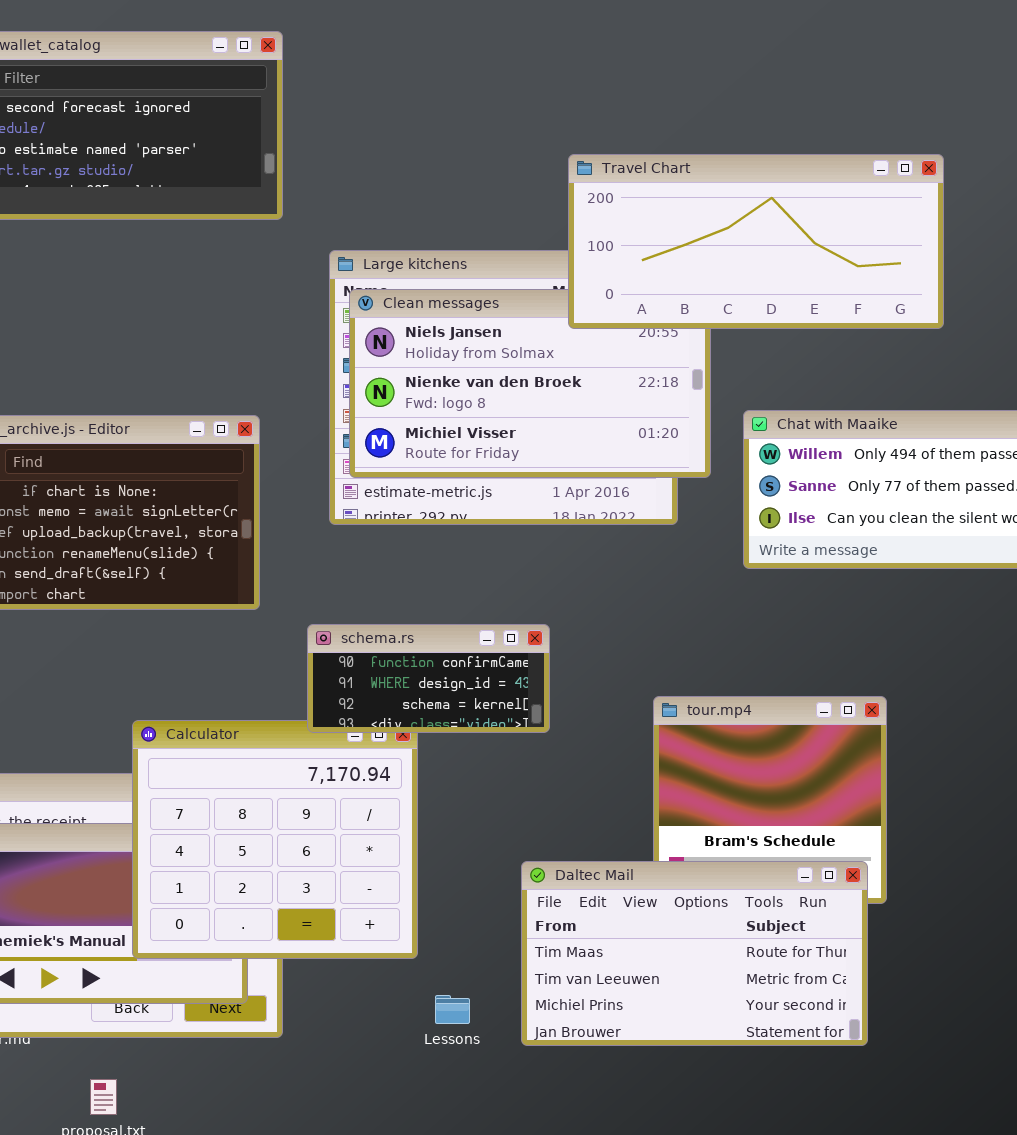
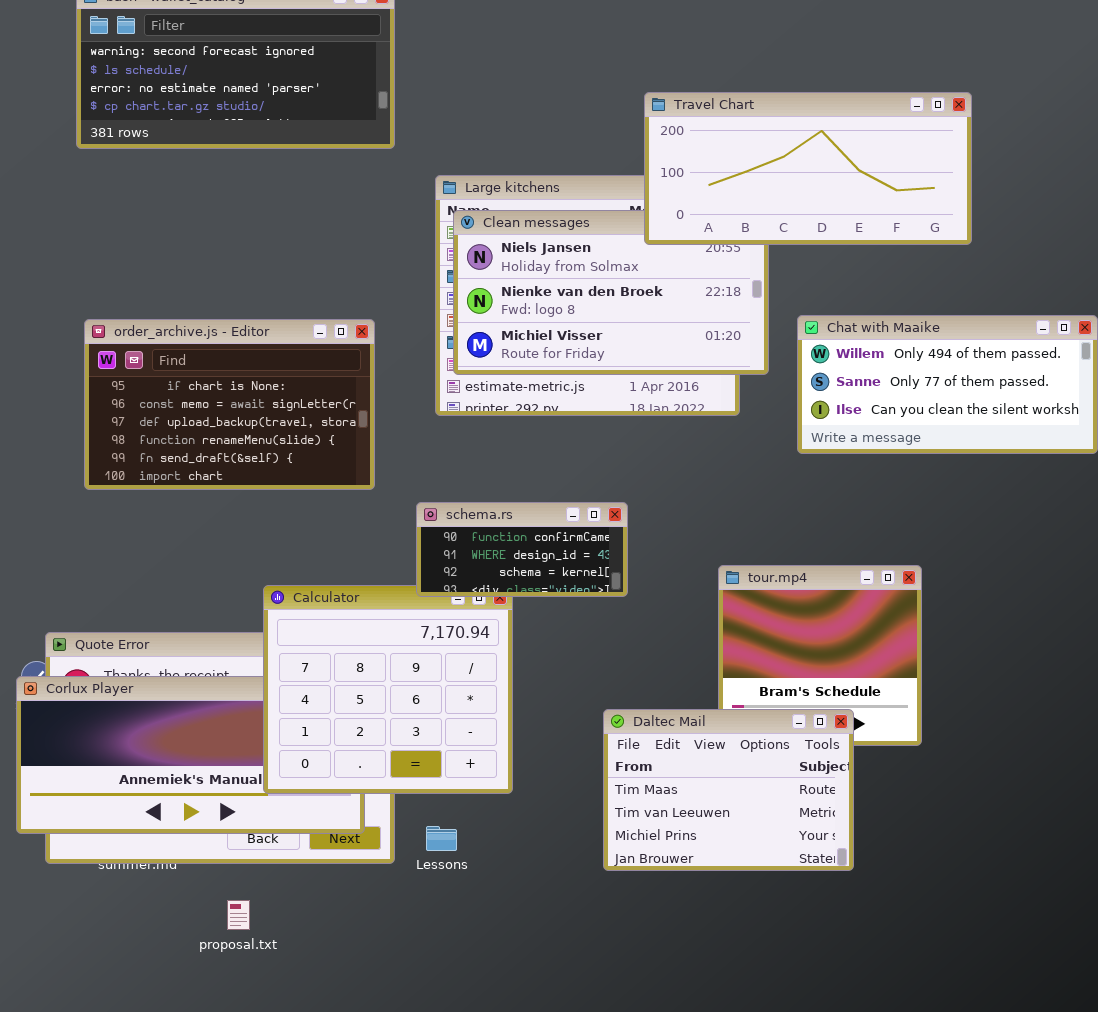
Daltec Mail: [521,861,868,1046] -> [603,709,854,871], resized
Lessons: [435,995,470,1024] -> [426,826,457,851], moved

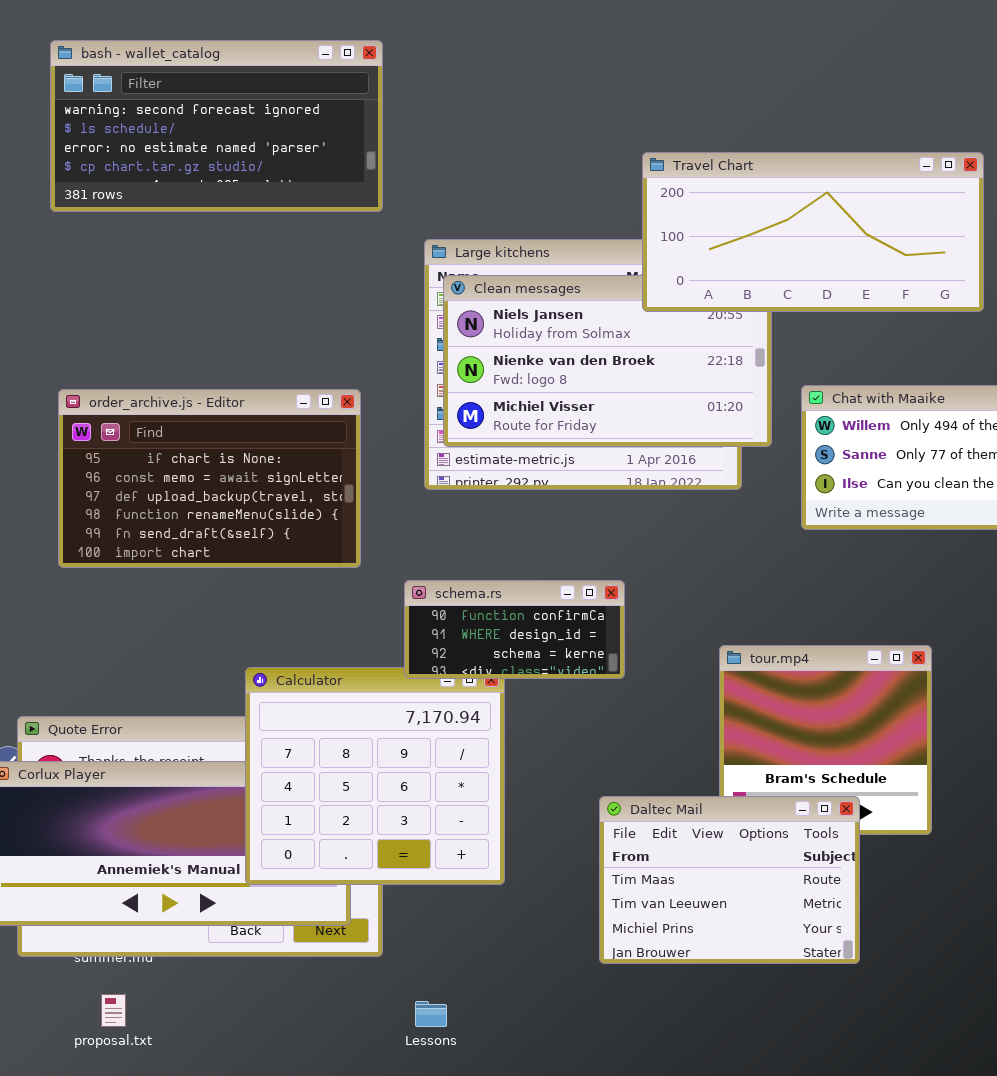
Lessons: [426,826,457,851] -> [415,1001,447,1027], moved
proposal.txt: [227,900,250,930] -> [101,994,126,1027], moved

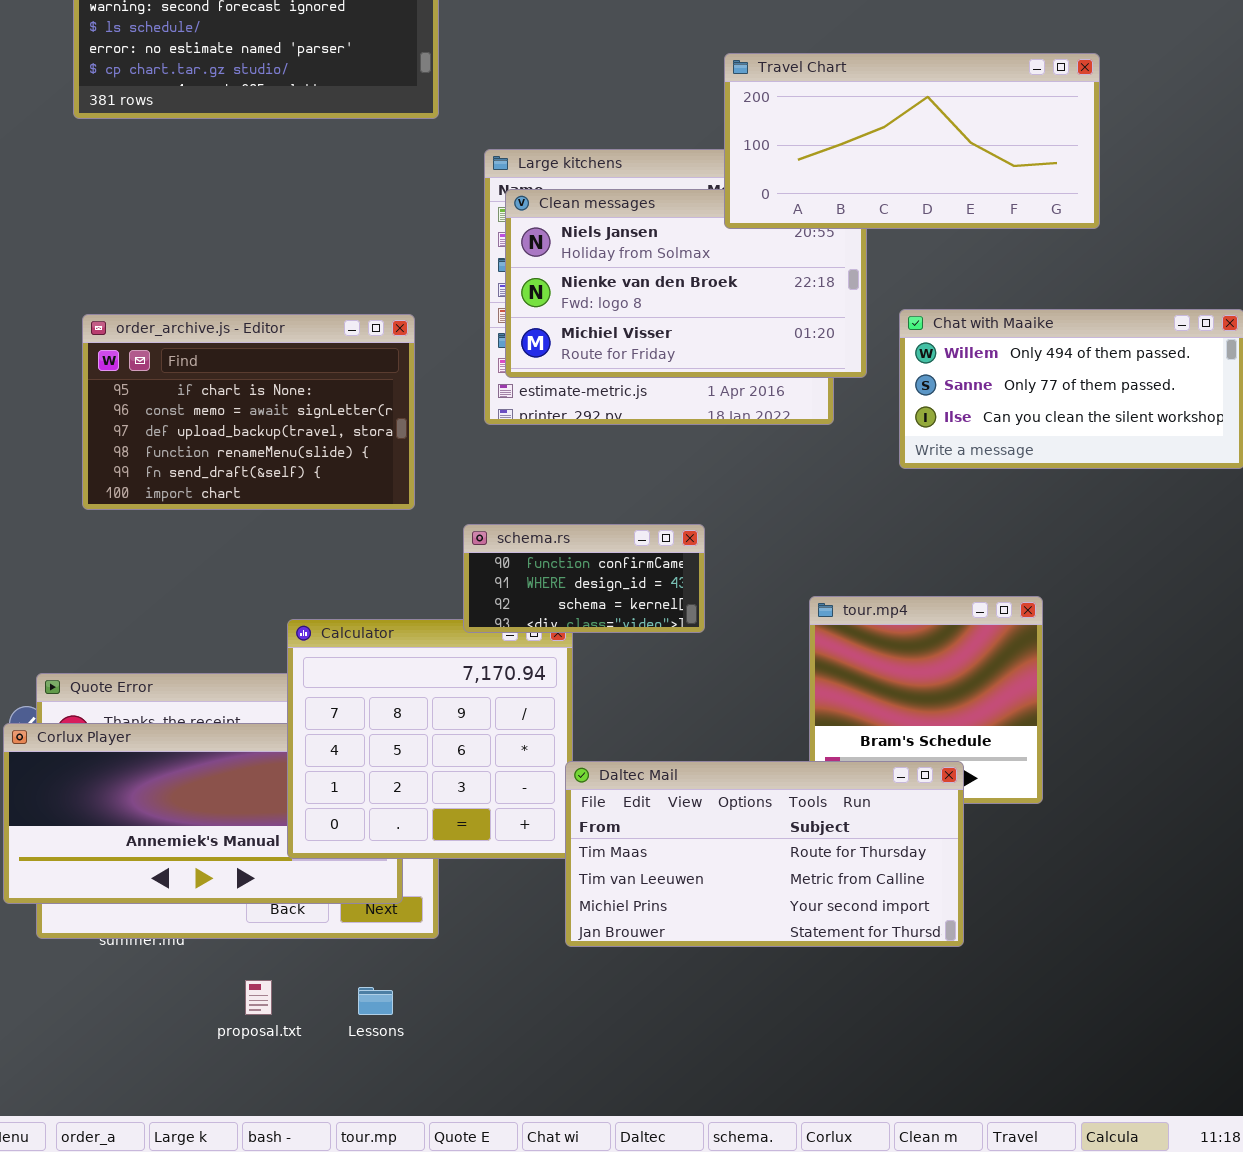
Daltec Mail: [599,796,860,964] -> [565,761,964,947], resized
proposal.txt: [101,994,126,1027] -> [245,980,272,1015], moved
Lessons: [415,1001,447,1027] -> [358,987,393,1015], moved

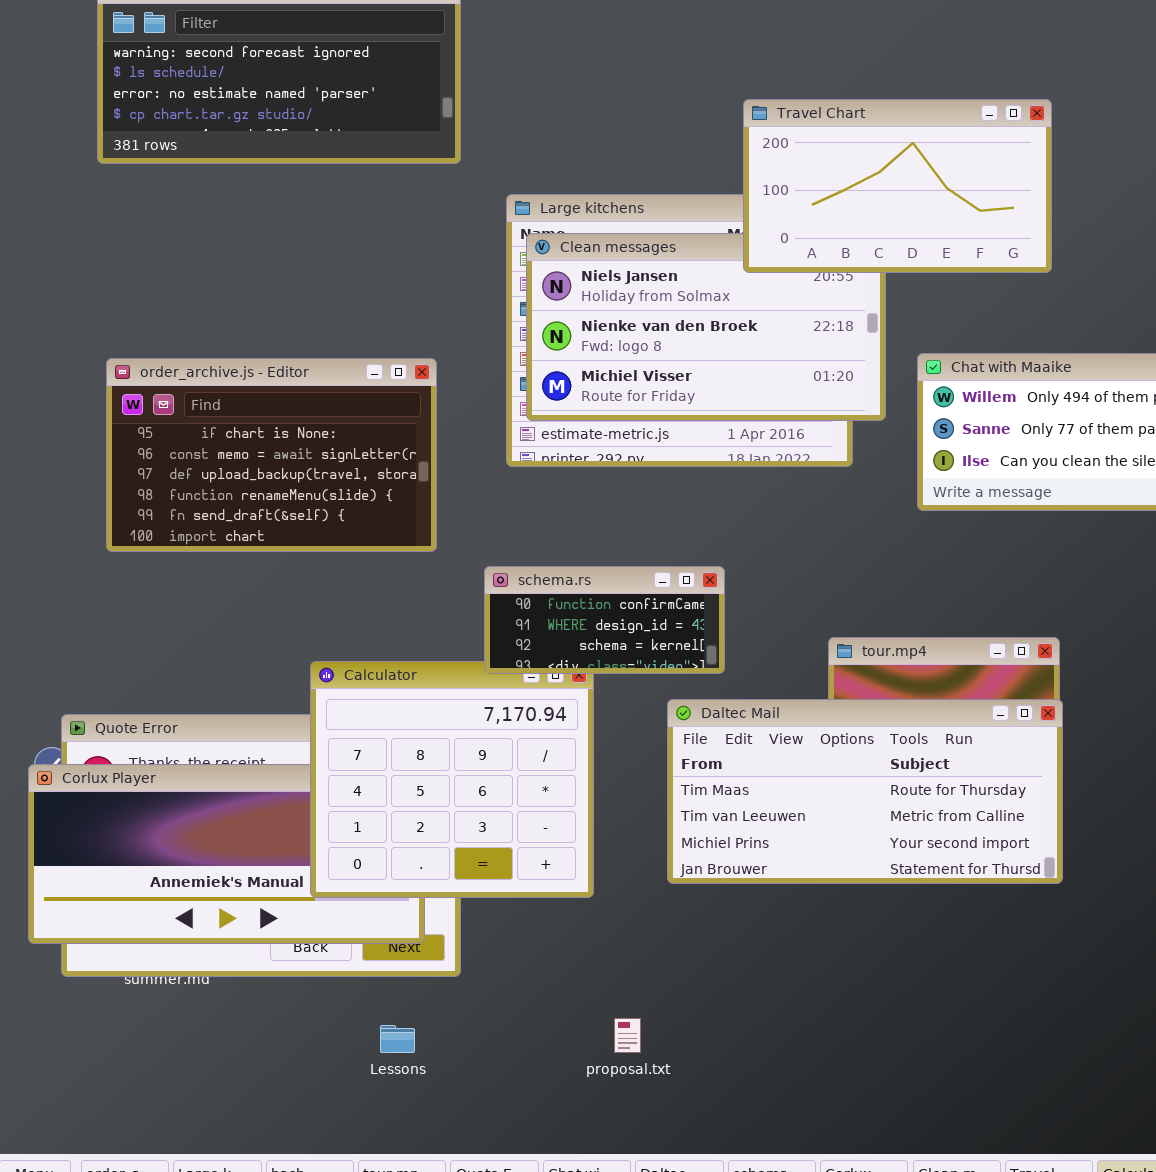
Travel Chart: [724,53,1100,229] -> [743,99,1052,273], resized
Daltec Mail: [565,761,964,947] -> [667,699,1063,884], moved
proposal.txt: [245,980,272,1015] -> [614,1018,641,1053], moved

